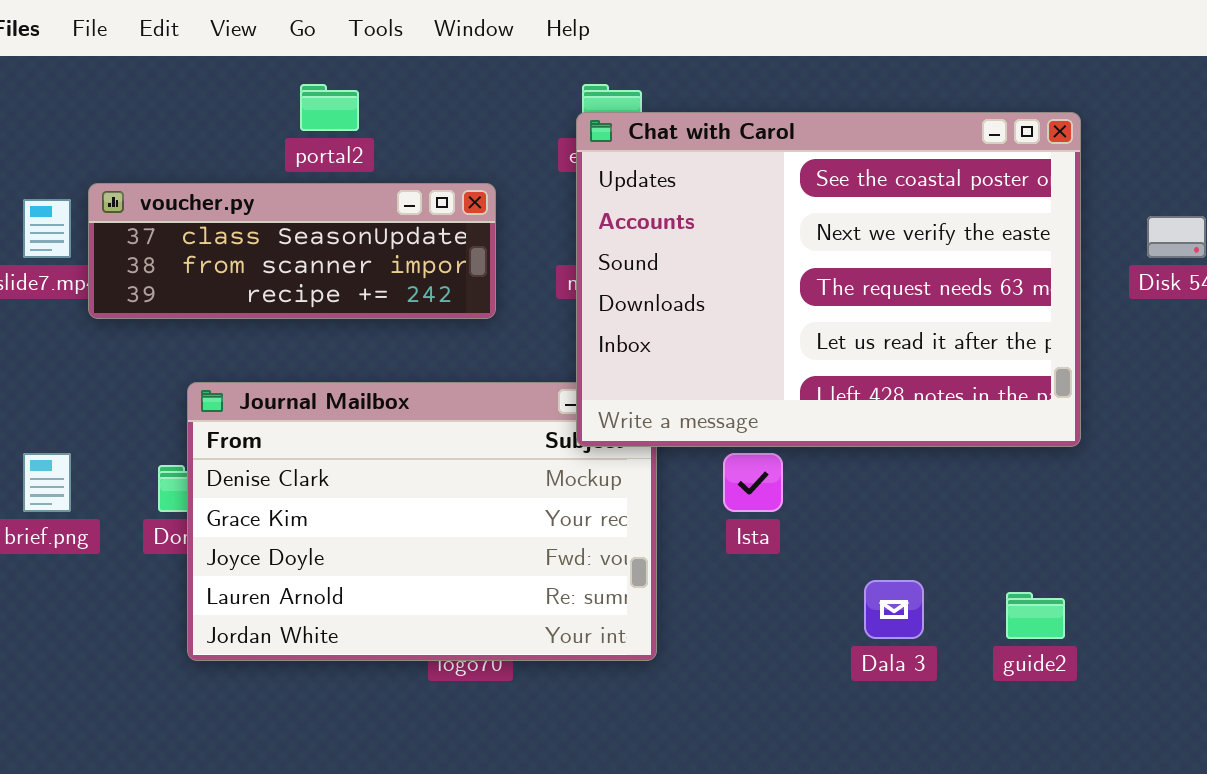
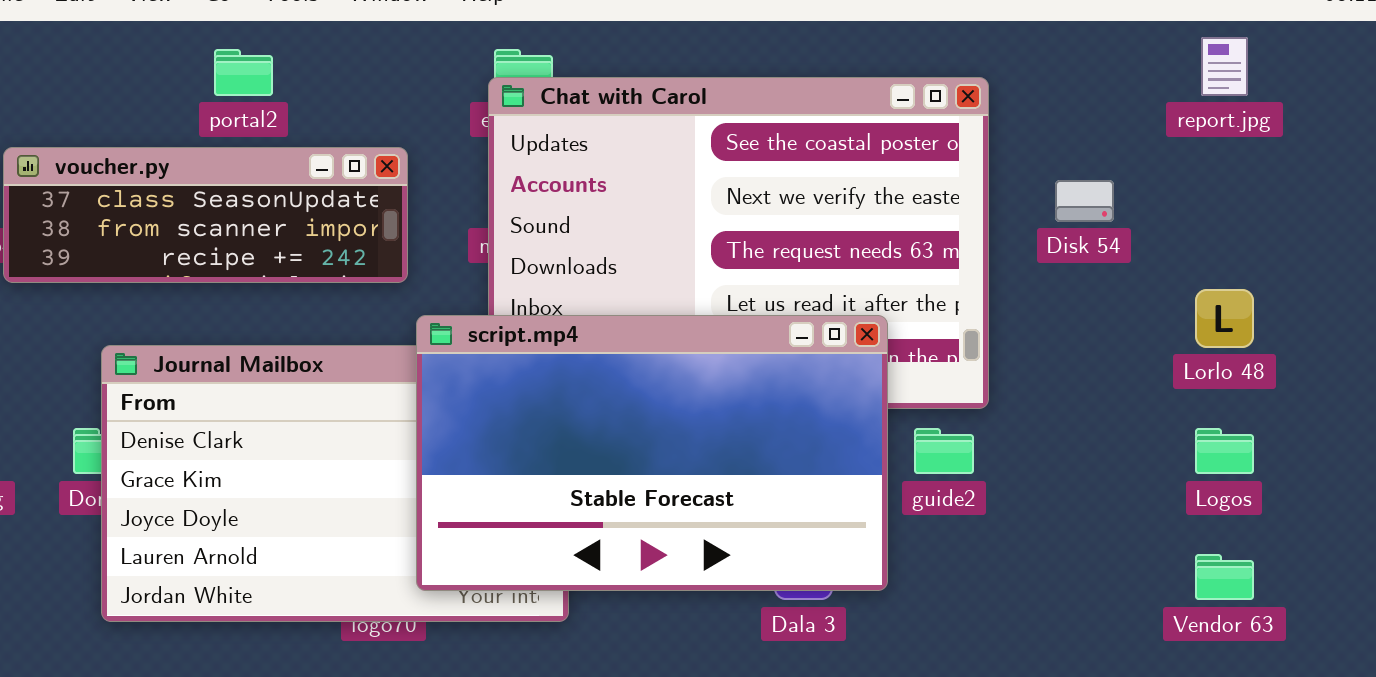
script.mp4: none -> [416,315,888,591], opened
guide2: [1006,592,1065,639] -> [914,428,974,474], moved

